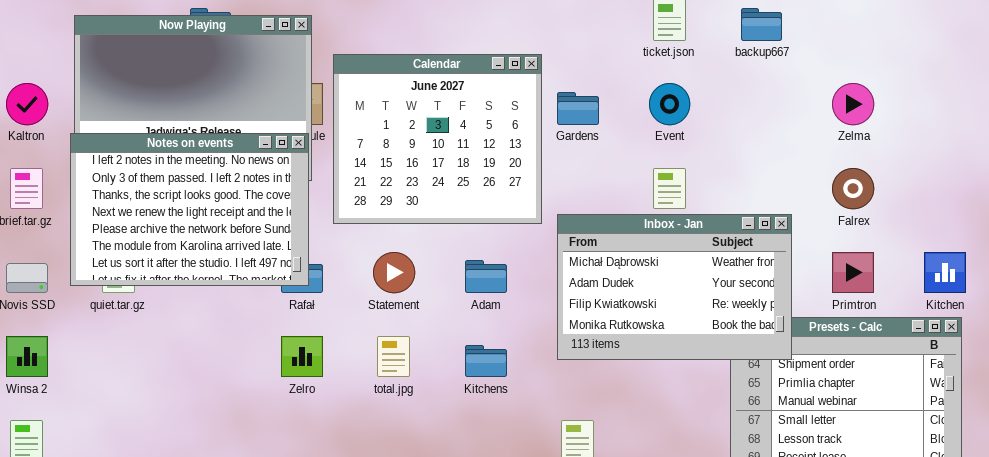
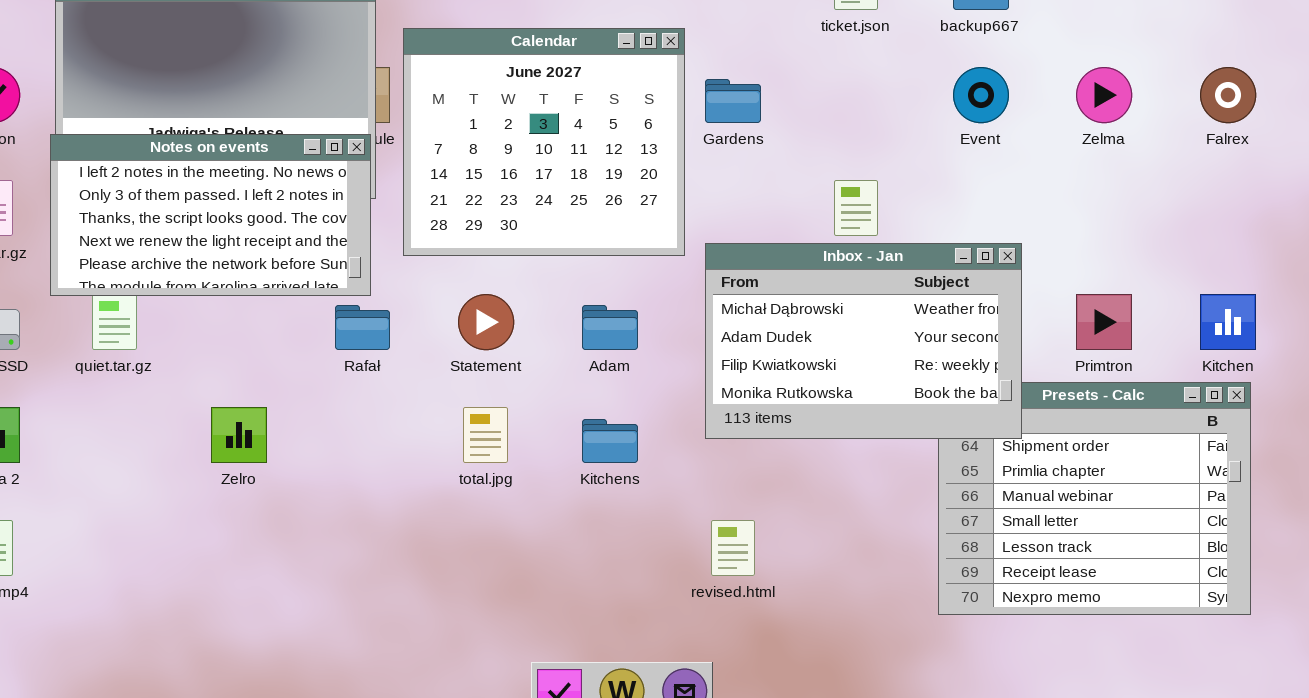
Event: [649,83,690,125] -> [953,67,1009,123], moved
Notes on events: [70,133,309,286] -> [50,134,371,296], resized
Falrex: [832,168,874,209] -> [1200,67,1256,123], moved
Zelro: [281,336,323,377] -> [211,407,267,463], moved

